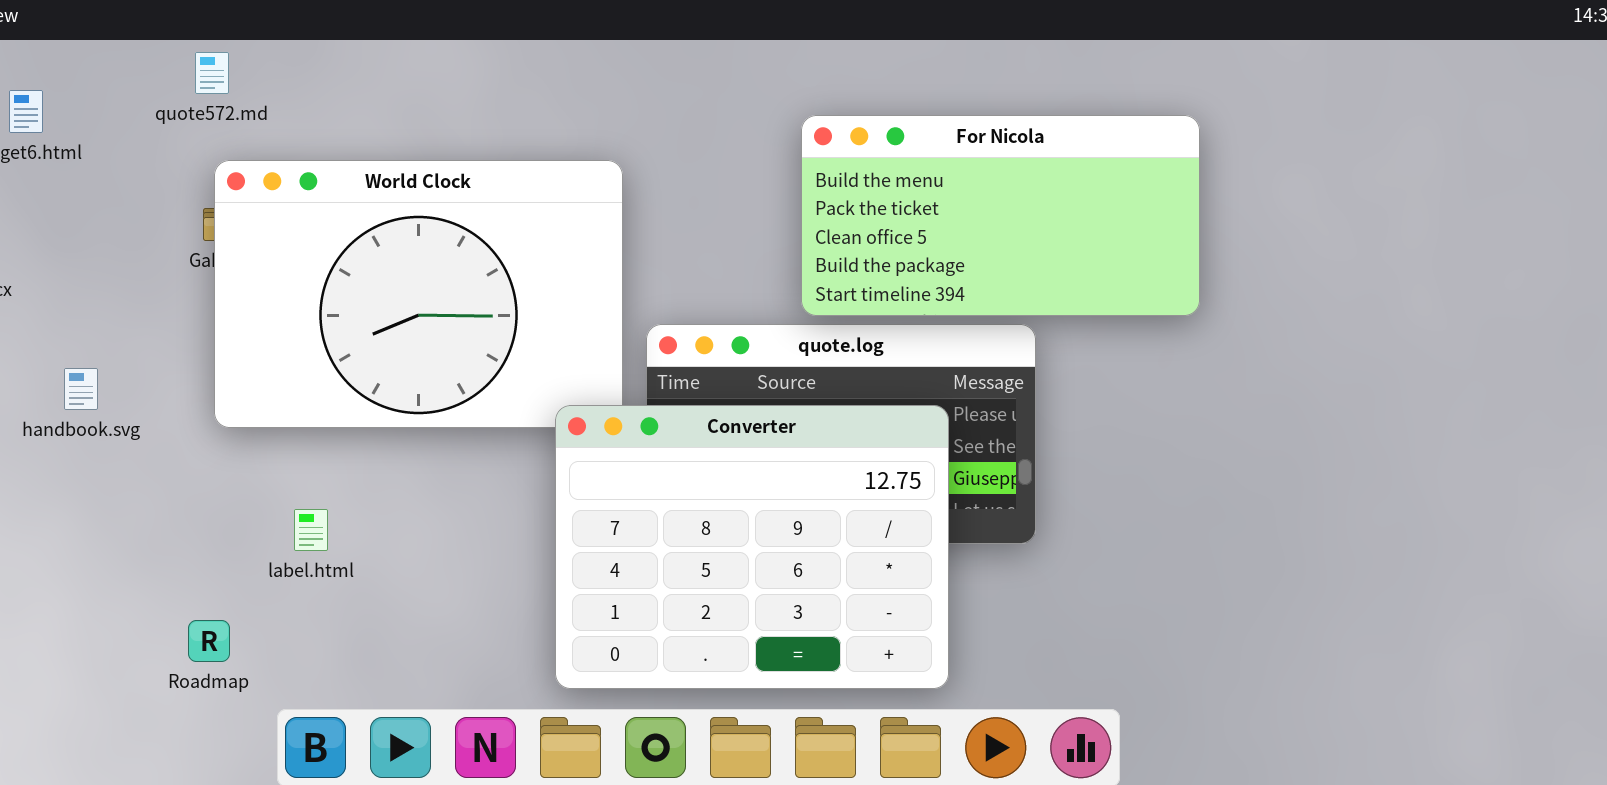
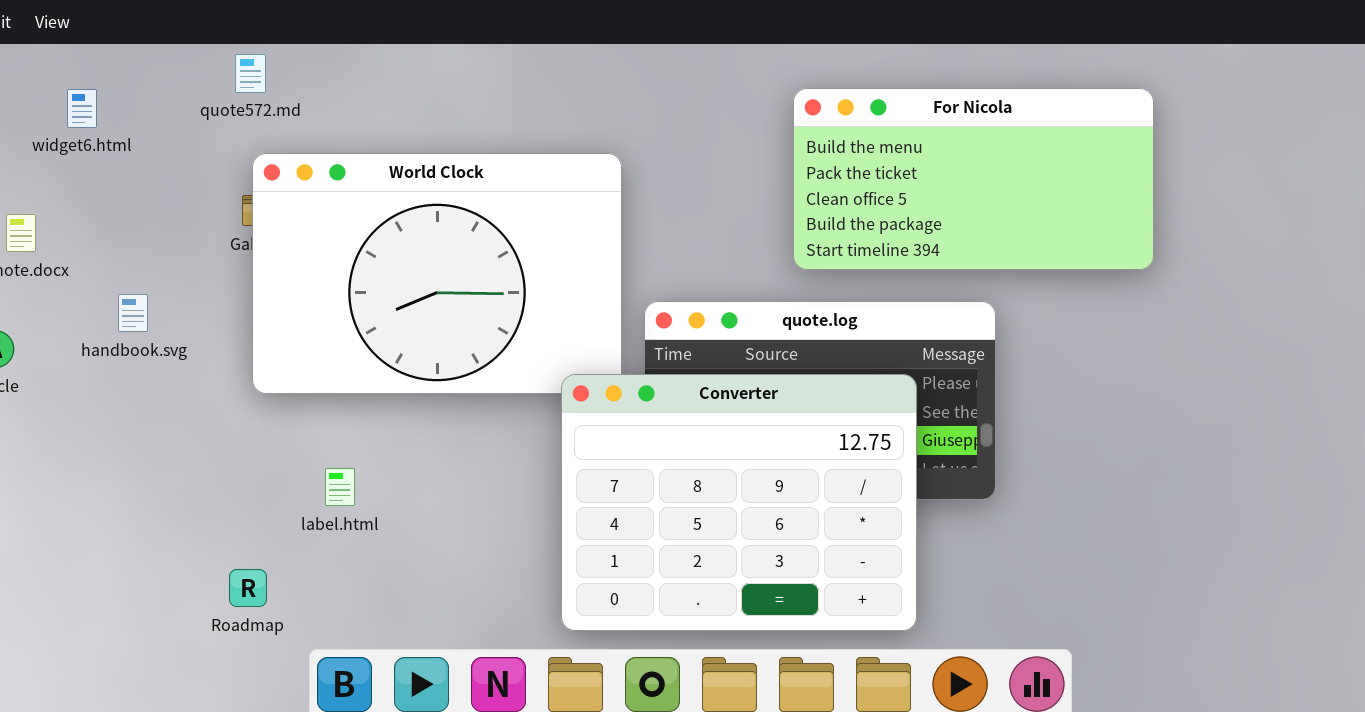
For Nicola: [801,115,1200,316] -> [793,88,1154,270], moved
handbook.svg: [64,368,98,410] -> [118,294,148,332], moved

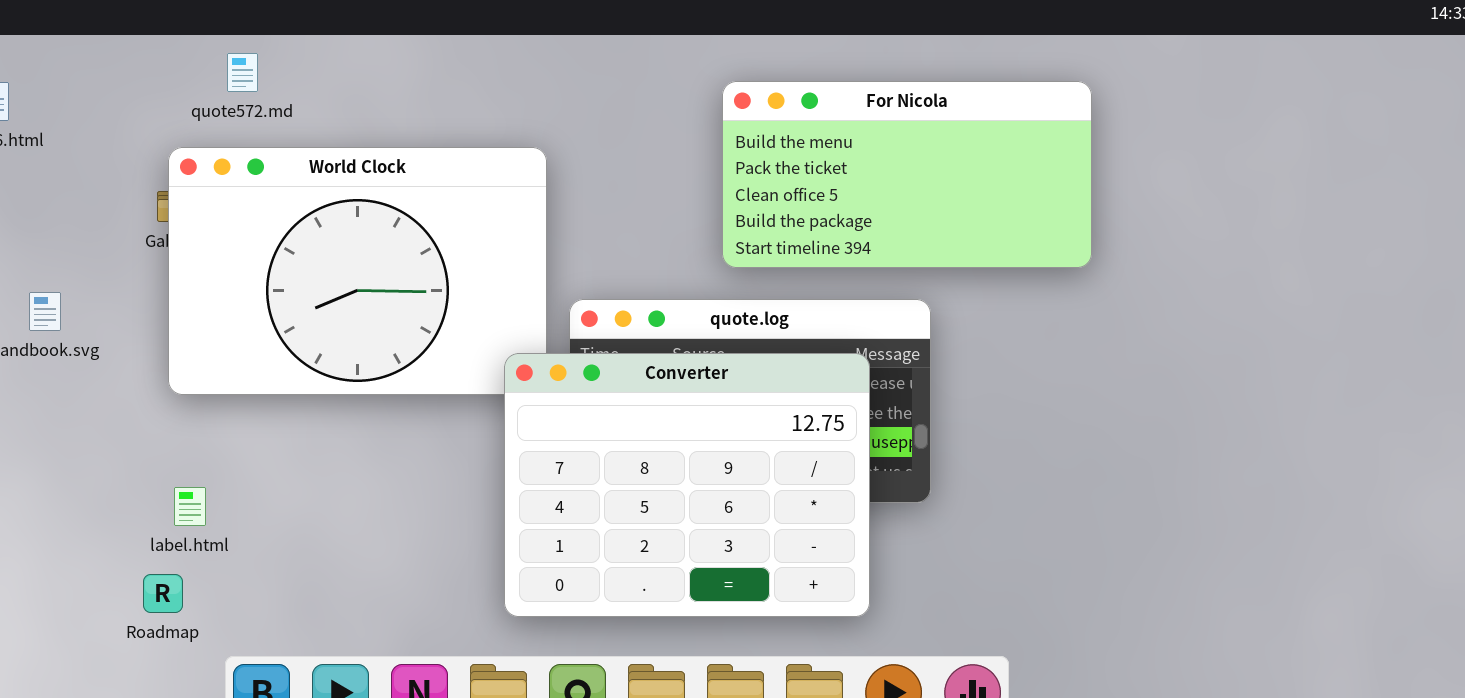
quote572.md: [235,54,266,93] -> [227,53,258,92], moved
Converter: [561,374,917,631] -> [504,353,870,617], moved
label.html: [325,468,355,506] -> [174,487,206,526], moved

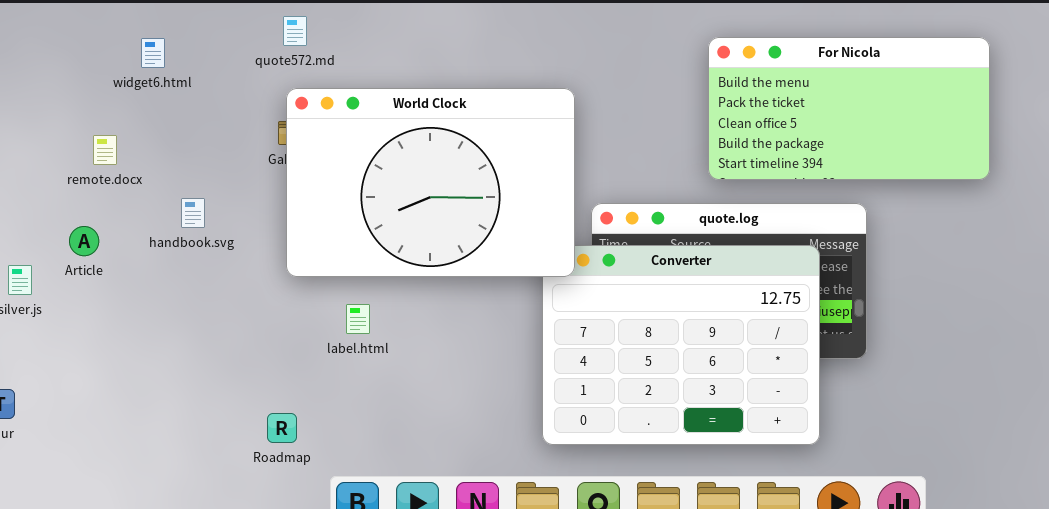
quote572.md: [227,53,258,92] -> [283,16,307,46], moved
World Clock: [168,147,547,395] -> [286,88,575,277], raised
label.html: [174,487,206,526] -> [346,304,370,334], moved

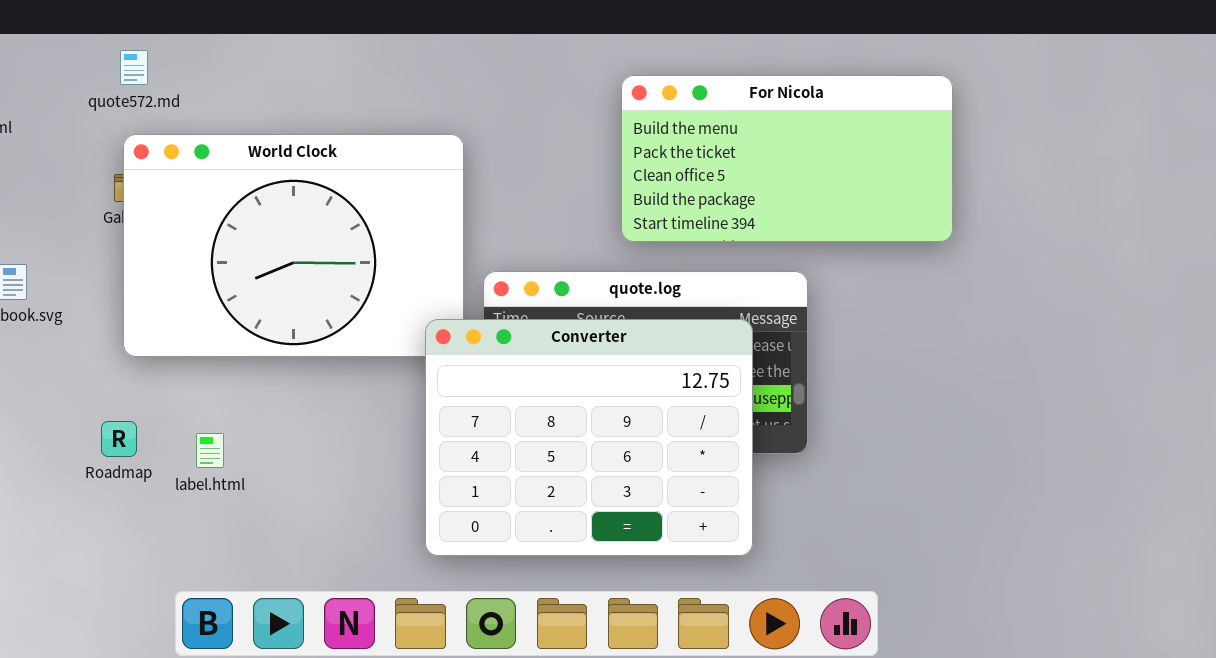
Converter: [542,245,820,445] -> [425,319,753,556], raised
label.html: [346,304,370,334] -> [196,433,224,468], moved
Roadmap: [267,413,297,443] -> [101,421,137,457], moved

